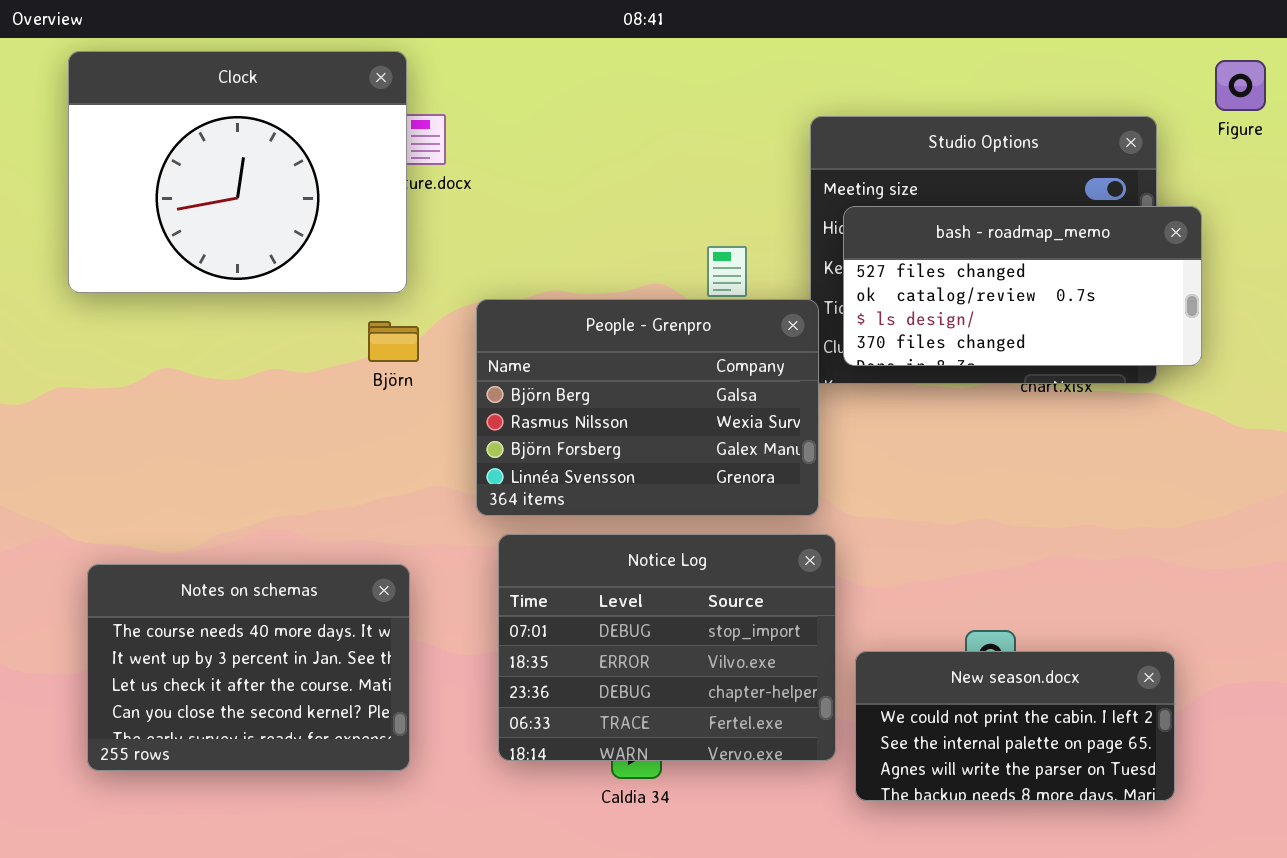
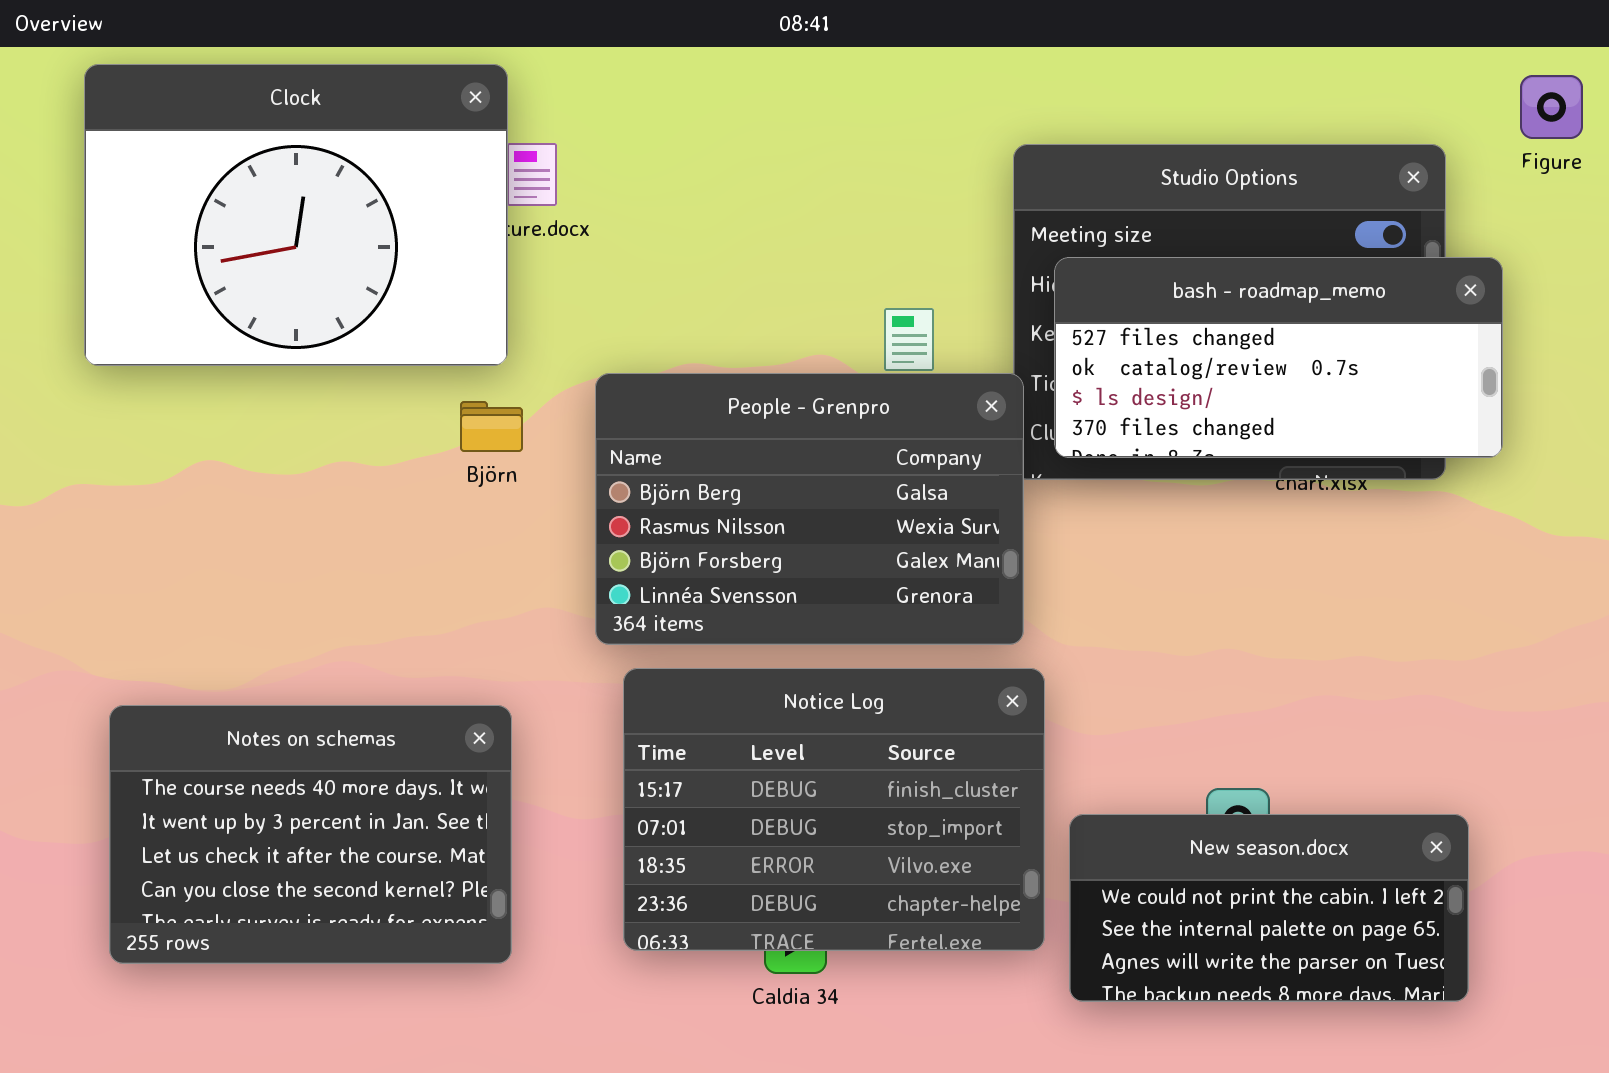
Notice Log: [498,534,836,761] -> [623,668,1045,951], scrolled up 1 row

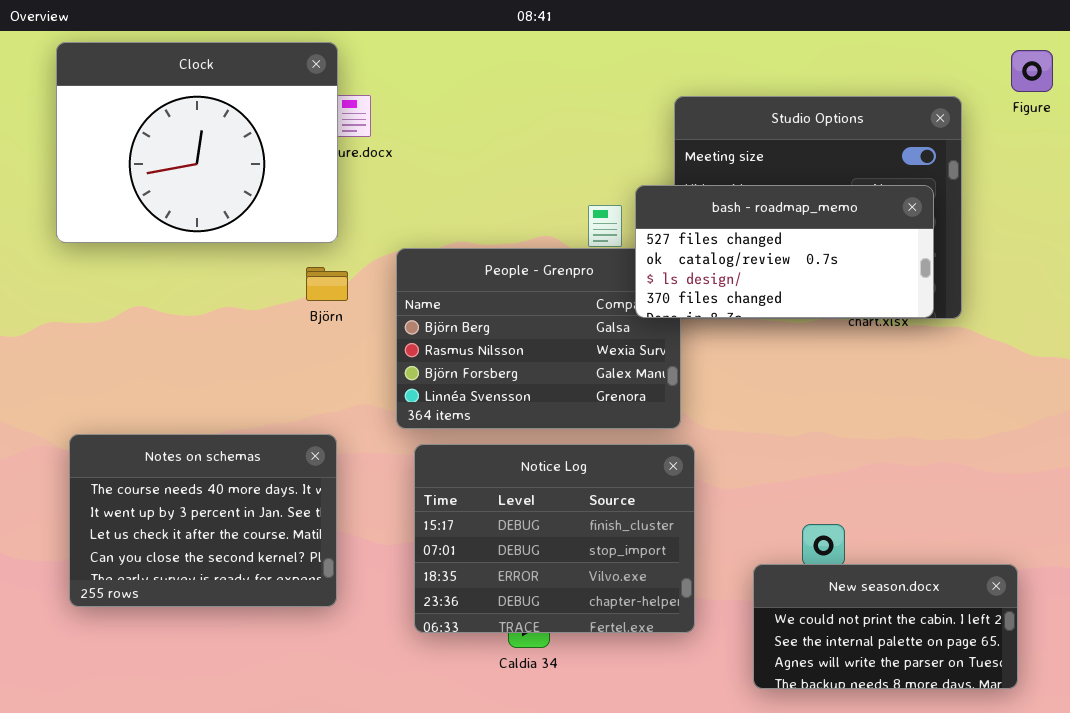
bash - roadmap_memo: [1054,257,1503,458] -> [635,185,934,318], moved
Notes on schemas: [109,705,512,964] -> [69,434,337,607], moved
New season.docx: [1069,814,1469,1002] -> [753,564,1018,689], moved

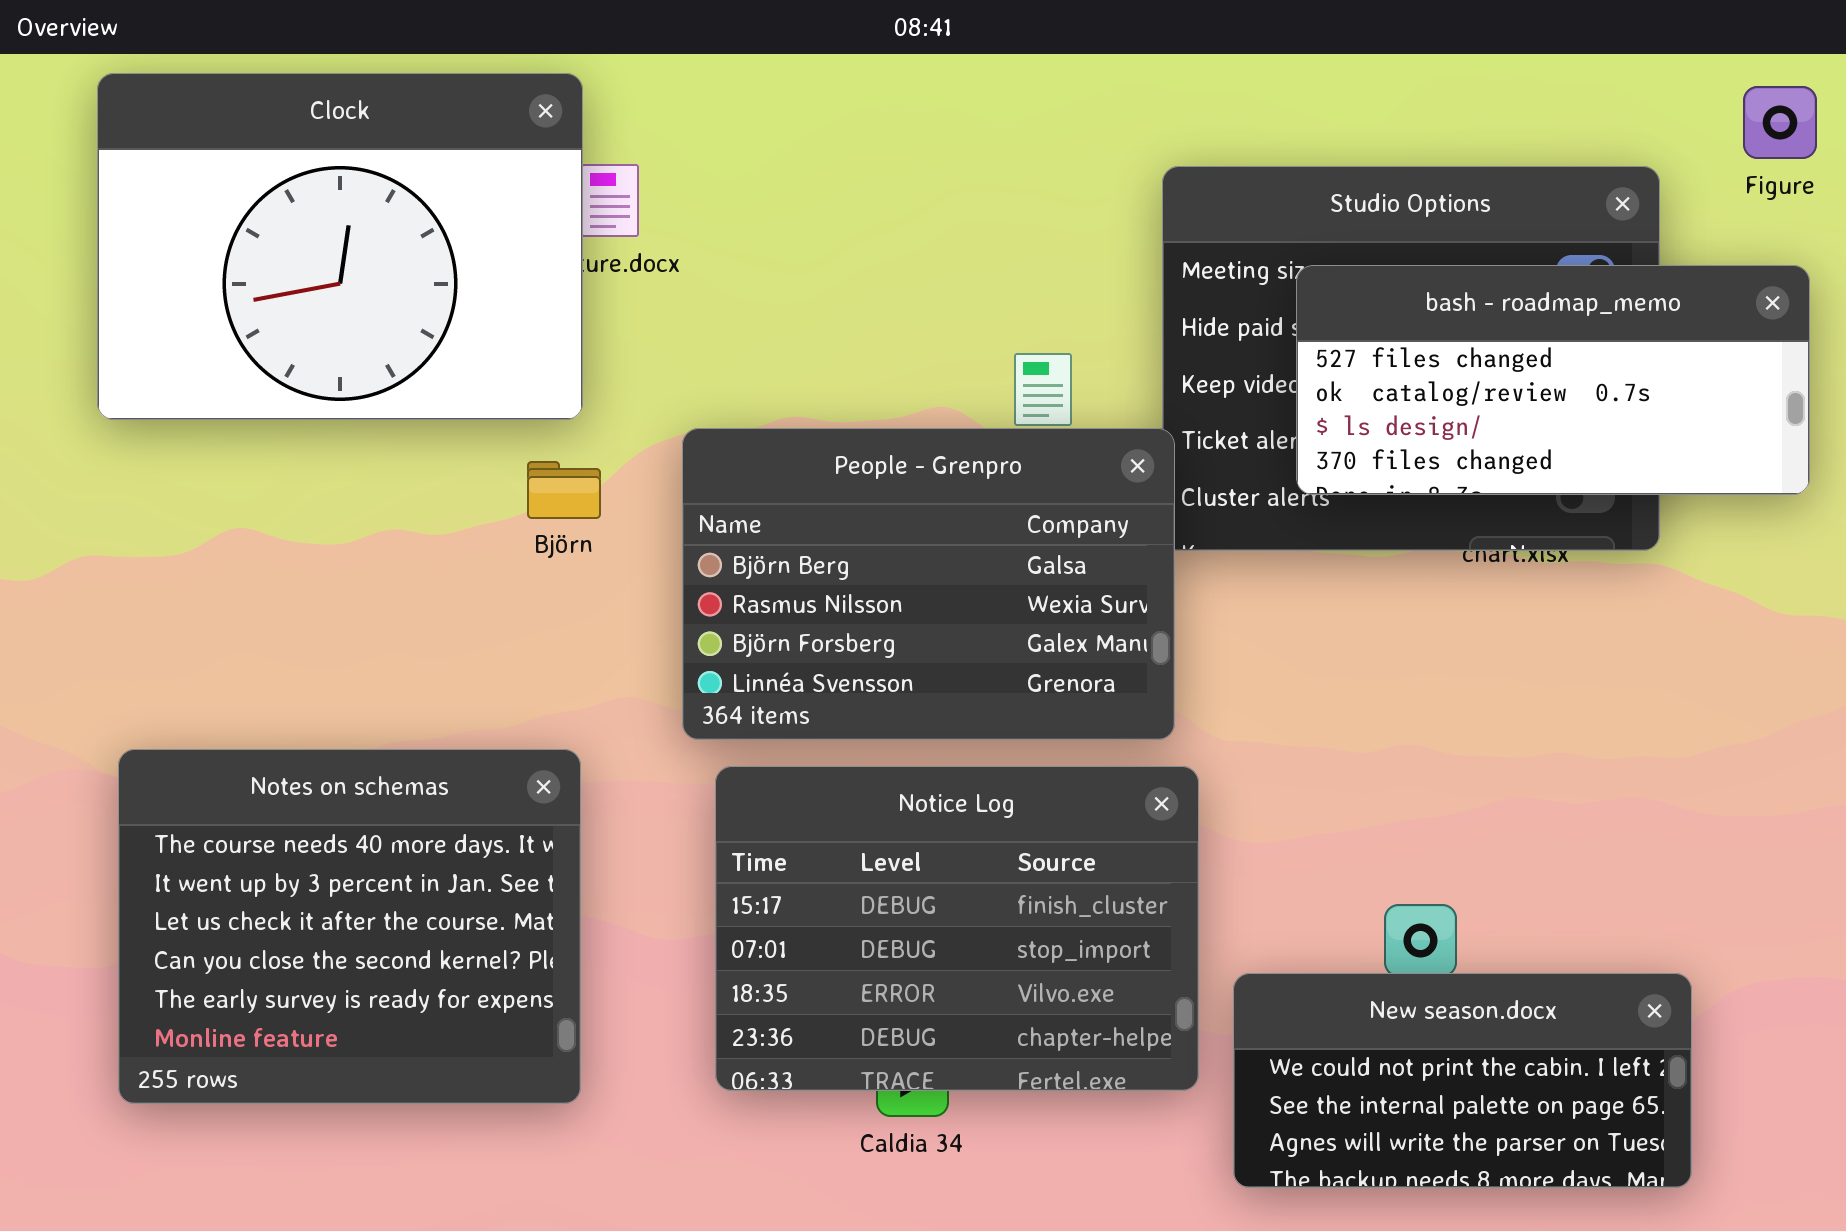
bash - roadmap_memo: [635,185,934,318] -> [1296,265,1810,495], moved
Notes on schemas: [69,434,337,607] -> [118,749,581,1104], resized
New season.docx: [753,564,1018,689] -> [1233,973,1692,1188], moved

